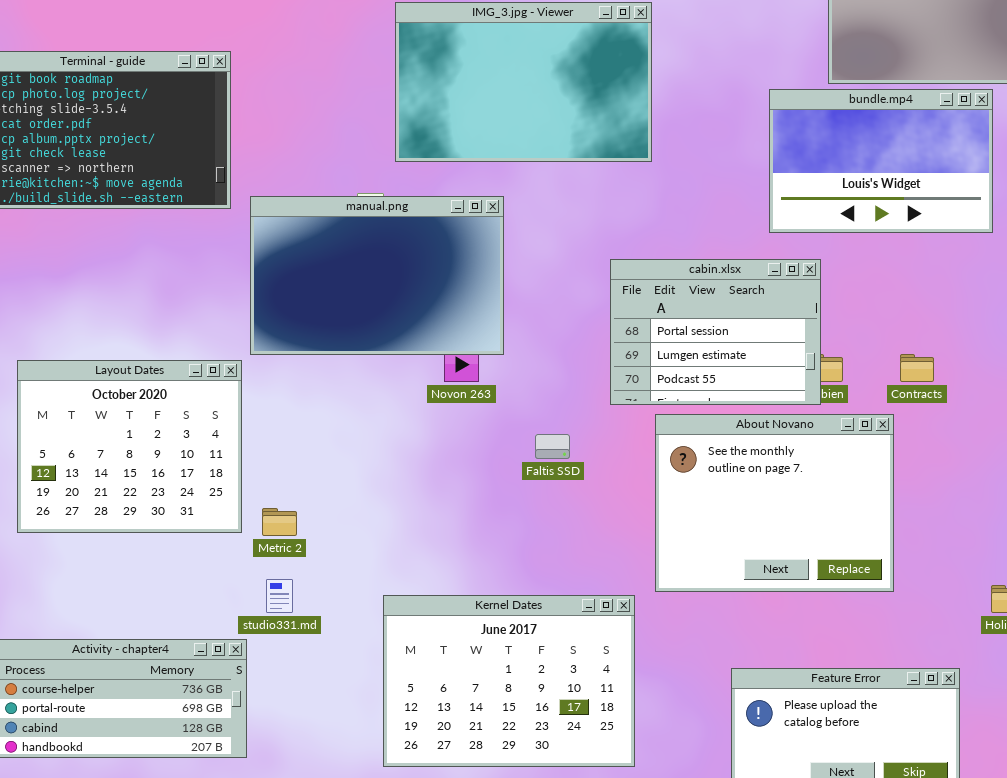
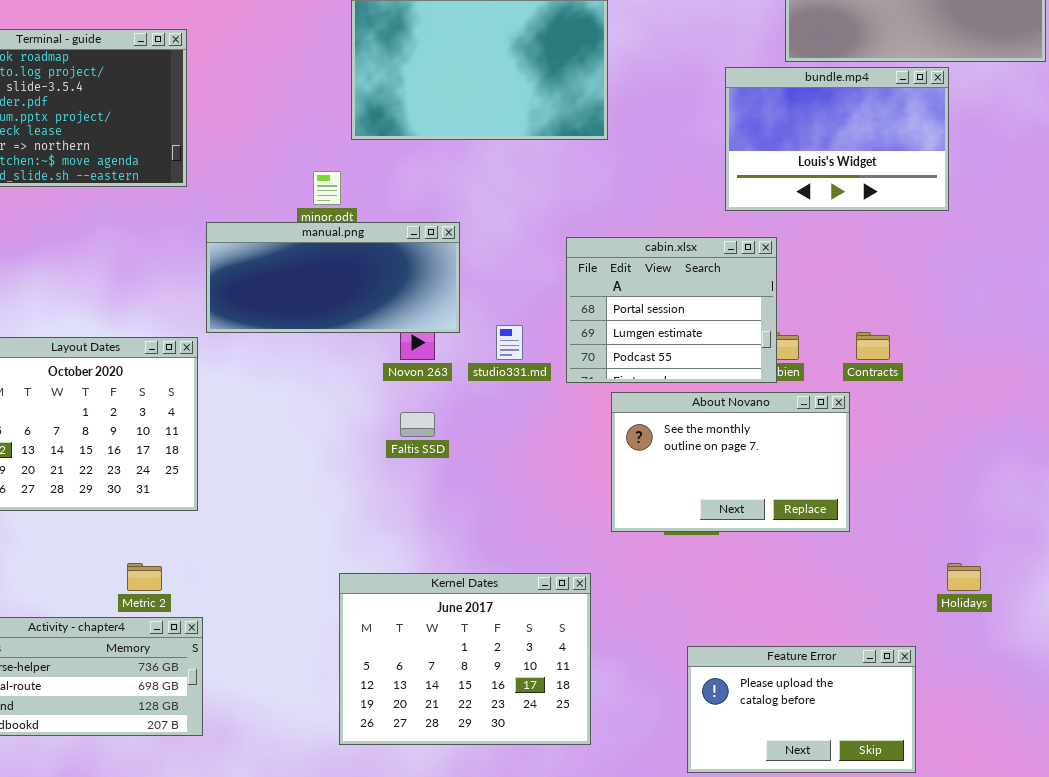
manual.png: [250,196,504,355] -> [206,222,460,333], resized
About Novano: [655,414,894,592] -> [611,392,850,532], resized
Faltis SSD: [535,434,570,459] -> [400,412,435,437], moved
Metric 2: [262,508,297,536] -> [127,563,162,591], moved
studio331.md: [266,579,293,613] -> [496,325,523,360], moved

